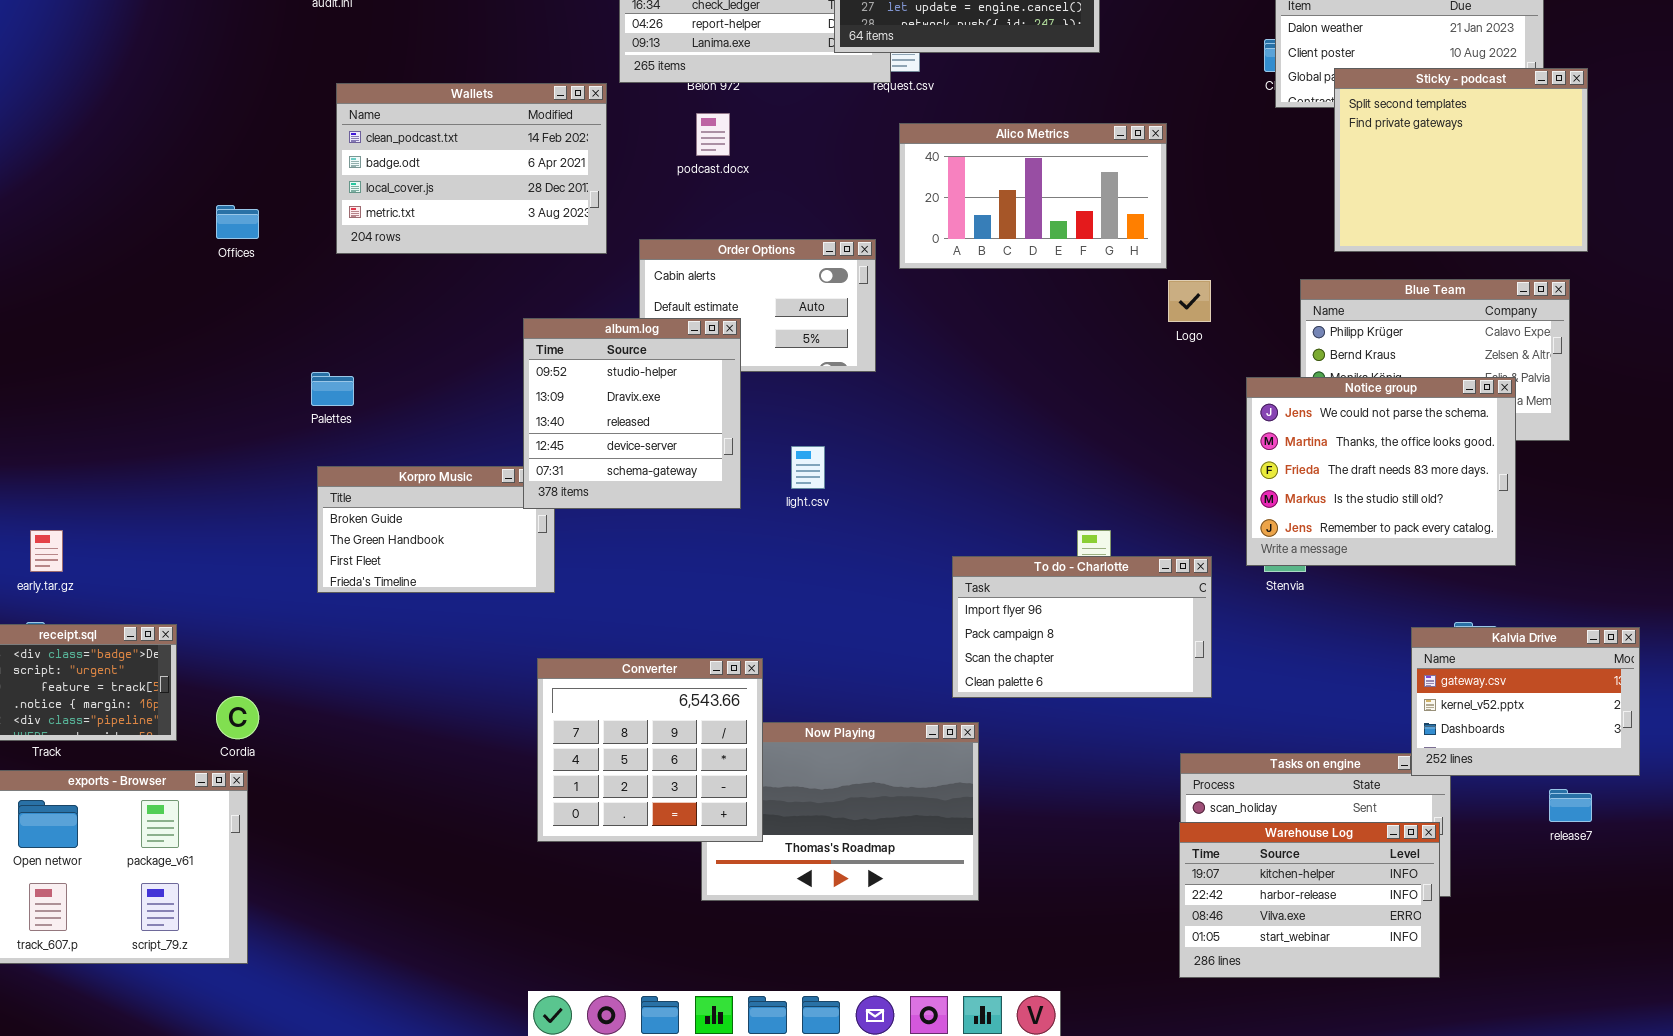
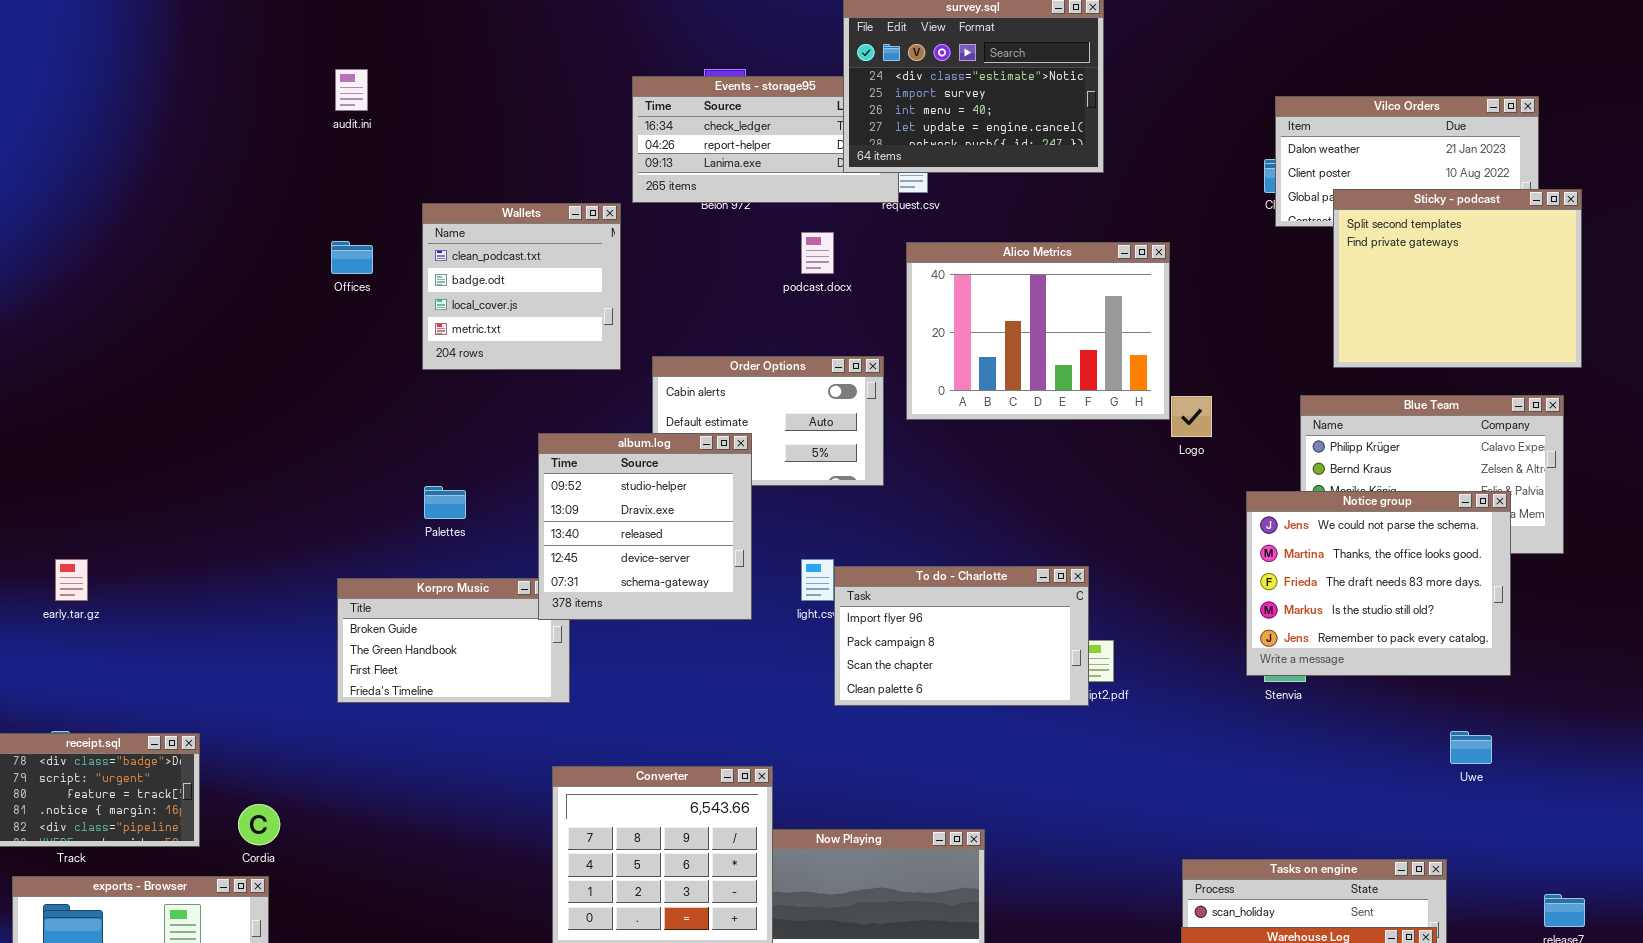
Wallets: [336,83,607,254] -> [422,203,621,370], resized
podcast.docx: [696,113,730,156] -> [801,232,834,274], moved
Alico Metrics: [899,123,1167,269] -> [906,242,1170,420], resized
Offices: [216,205,259,239] -> [331,241,373,274], moved
Palettes: [311,372,354,406] -> [424,486,466,519], moved
early.tar.gz: [30,530,63,572] -> [55,559,88,601], moved
To do - Charlotte: [952,556,1212,698] -> [834,566,1089,706], moved
Kalvia Drive: [1411,627,1640,776] -> none, closed

